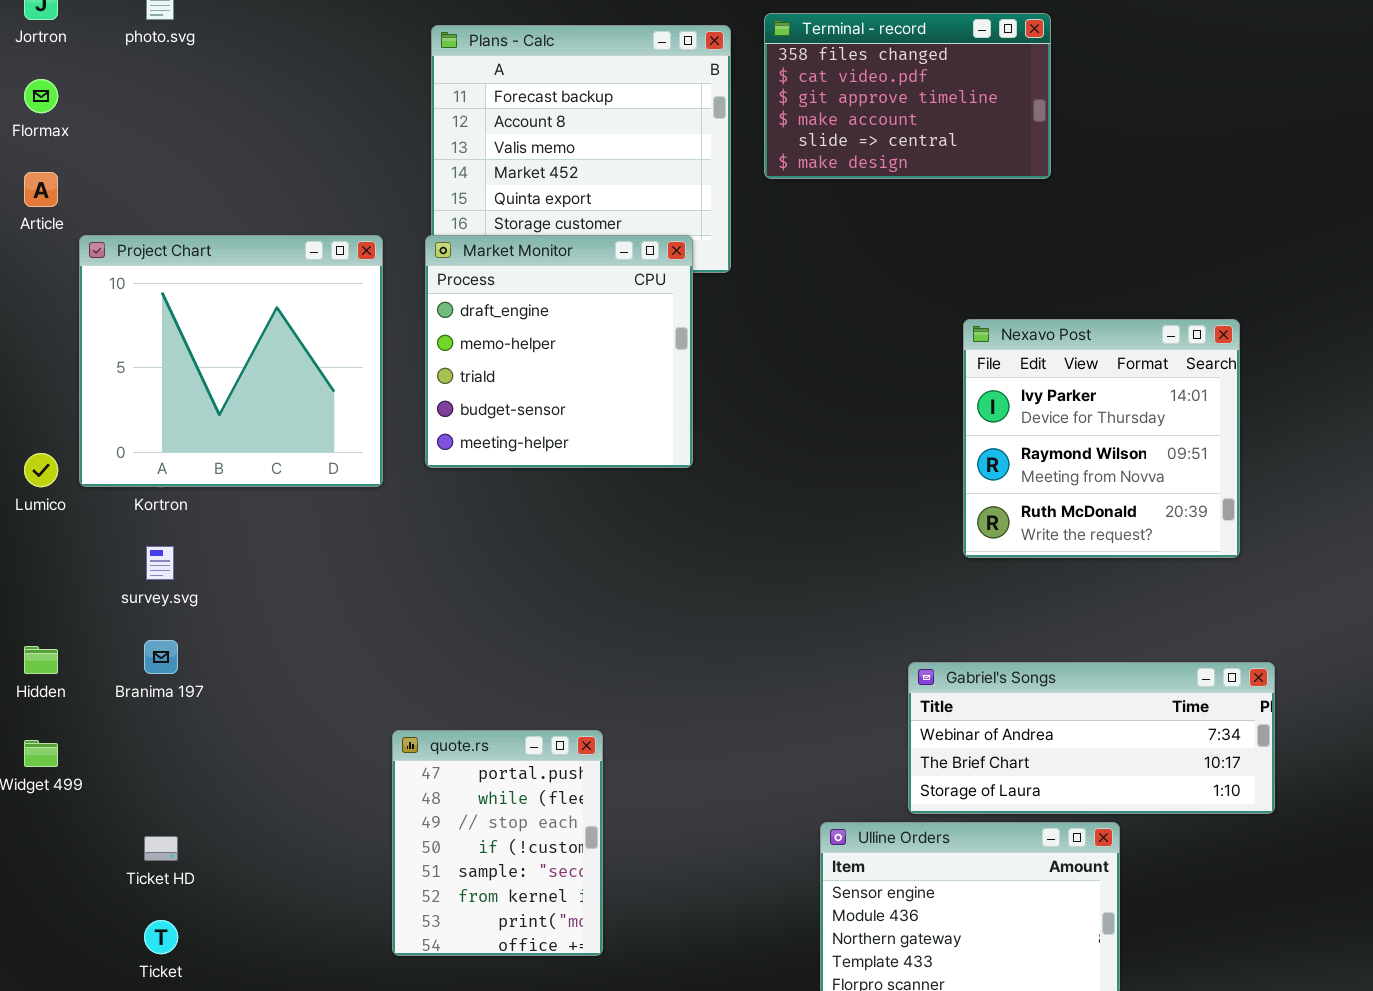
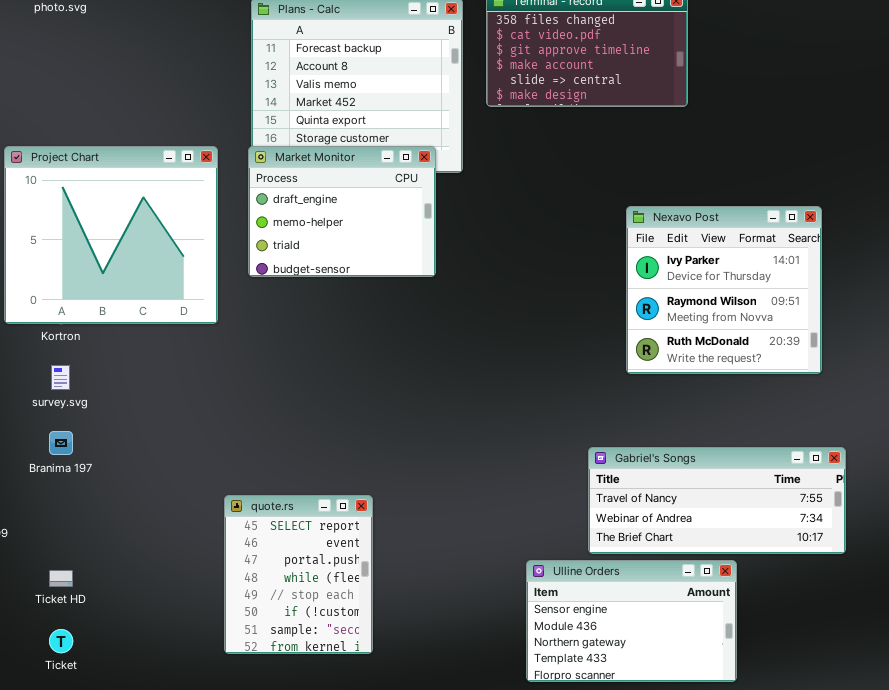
Market Monitor: [425,235,693,468] -> [248,146,436,277], resized
Gabriel's Songs: [908,662,1275,814] -> [588,447,846,554], scrolled up 1 row
quote.rs: [392,730,603,956] -> [224,495,373,654], scrolled up 2 rows

